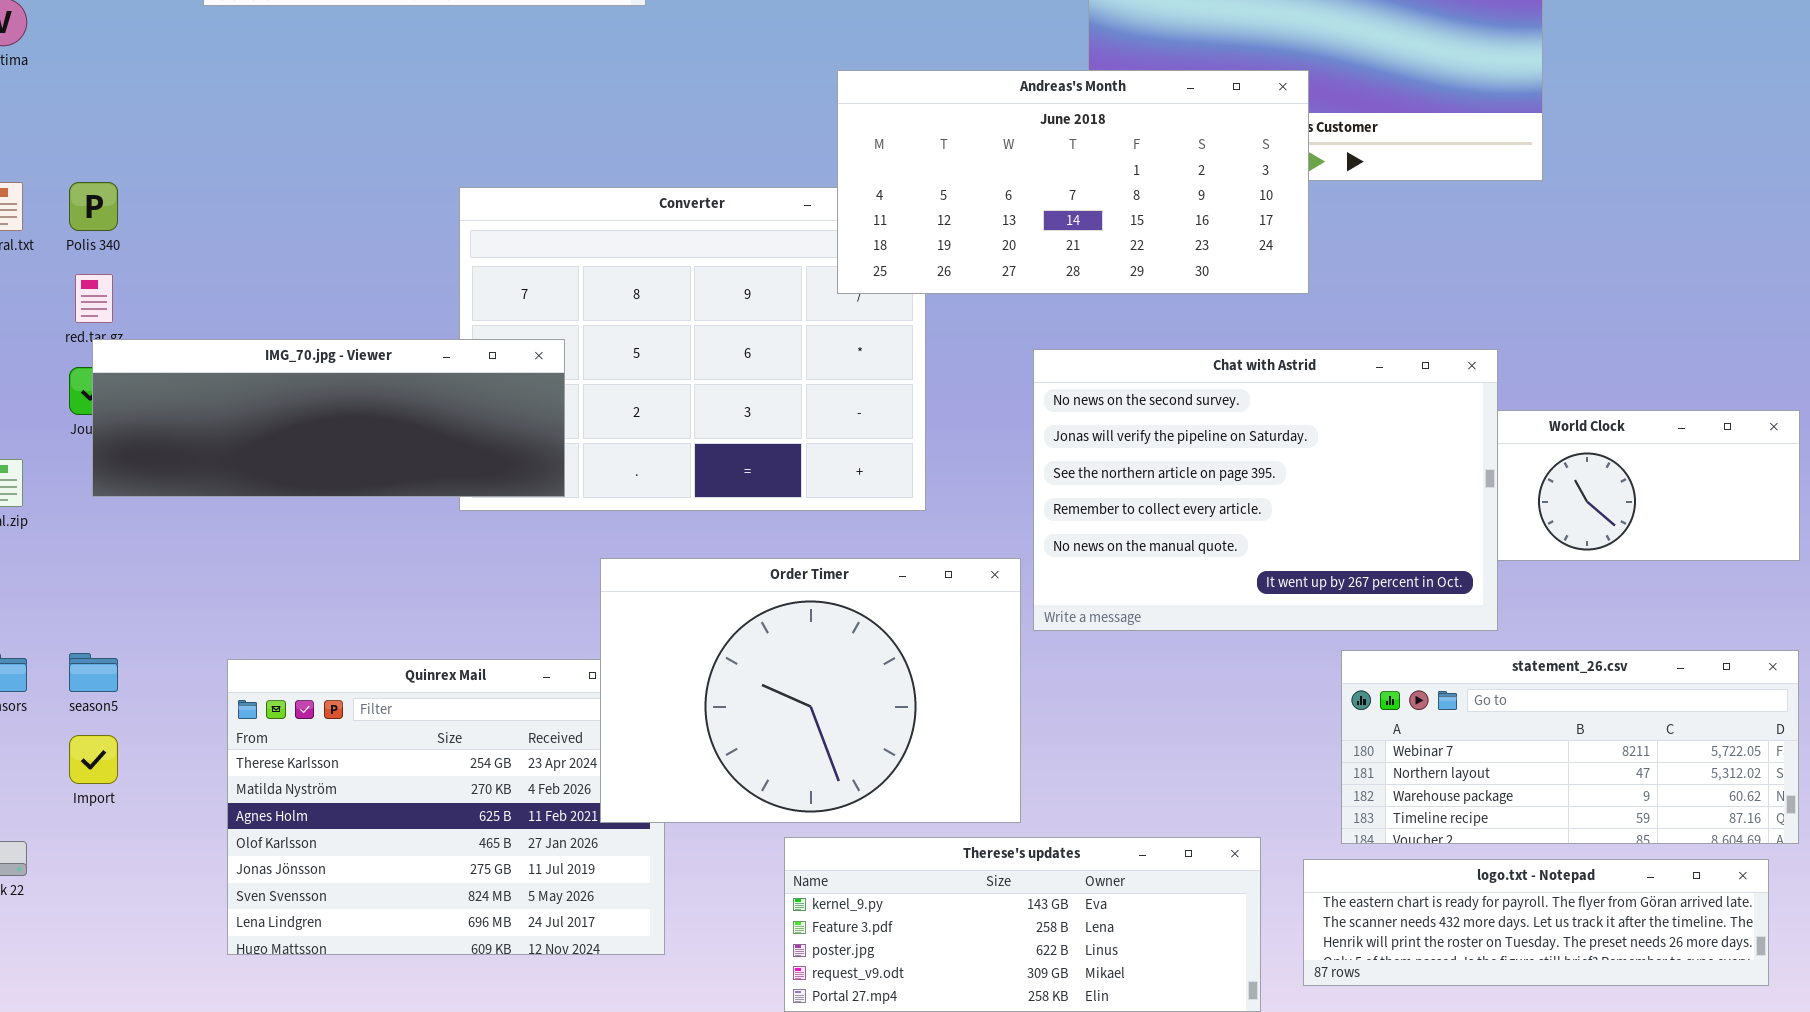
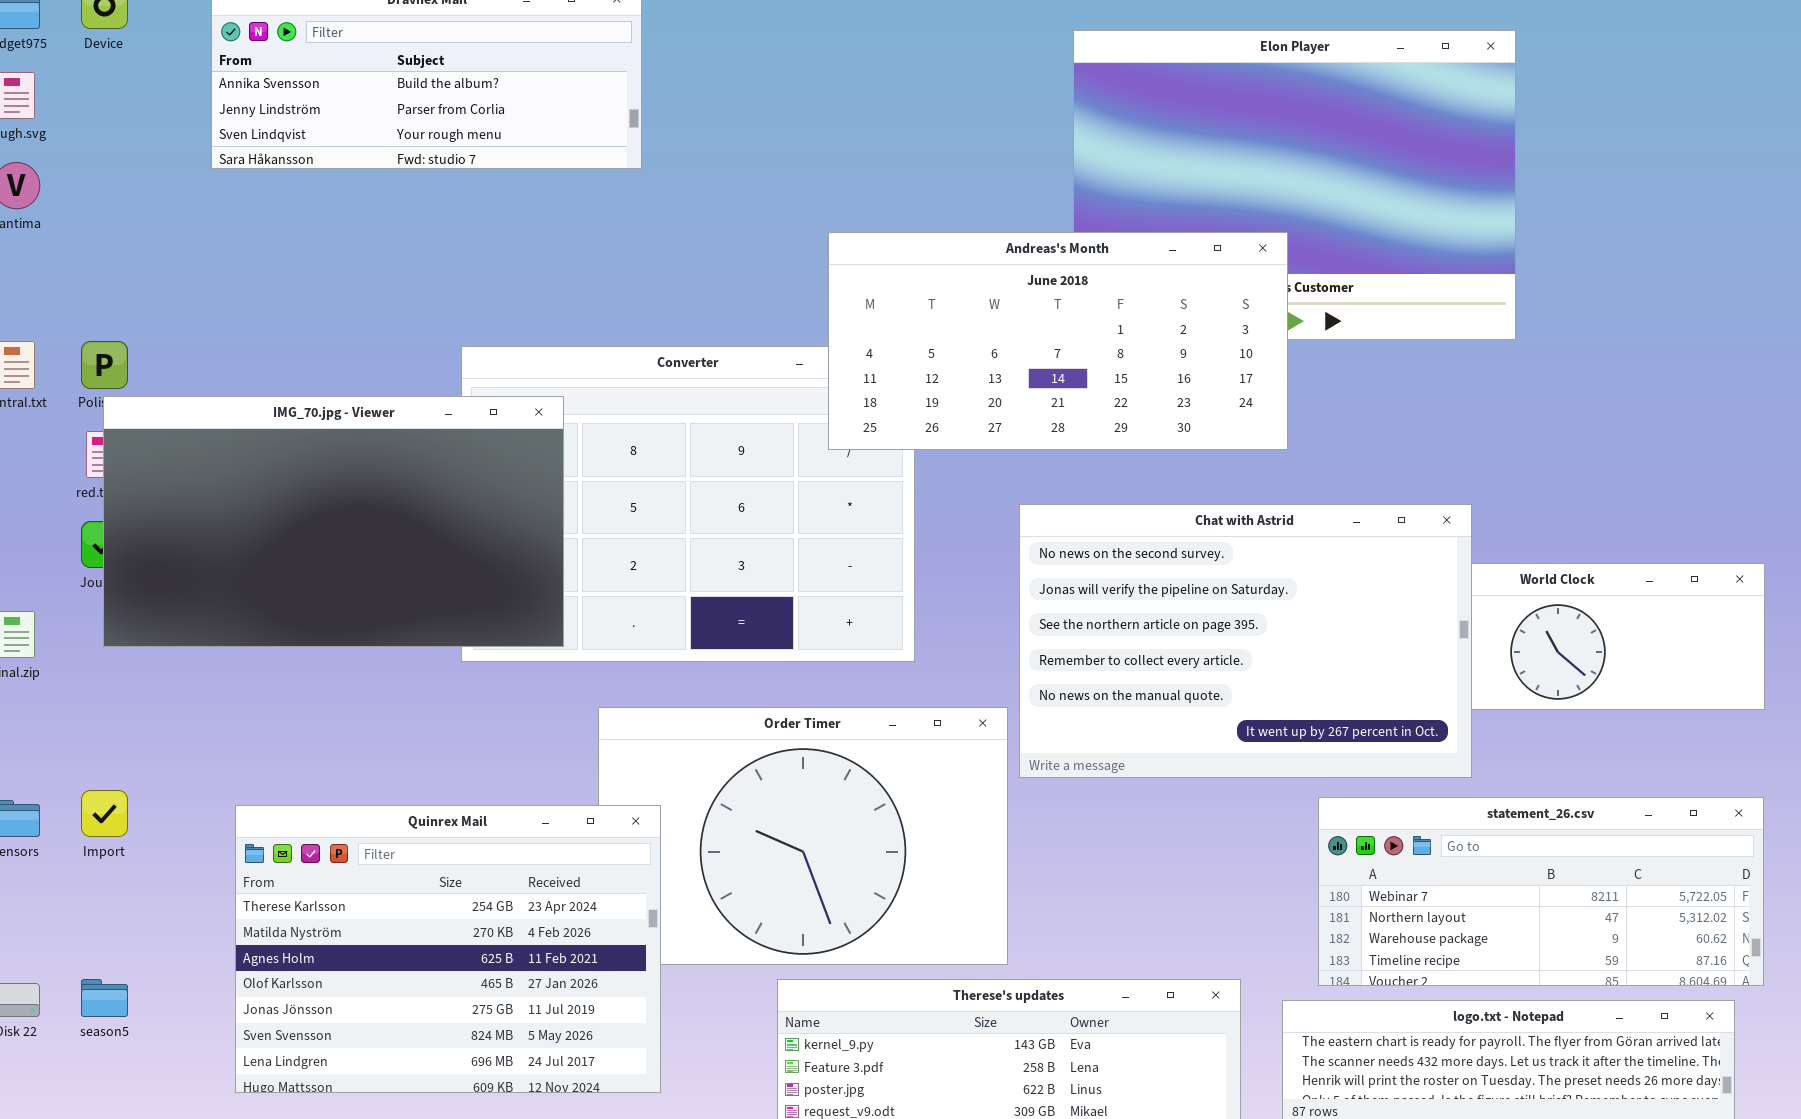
IMG_70.jpg - Viewer: [92,339,565,497] -> [103,396,564,647], resized
season5: [69,653,118,692] -> [81,979,128,1017], moved
Quinrex Mail: [227,659,665,955] -> [235,805,661,1093], raised
Import: [69,735,118,784] -> [81,790,128,837], moved

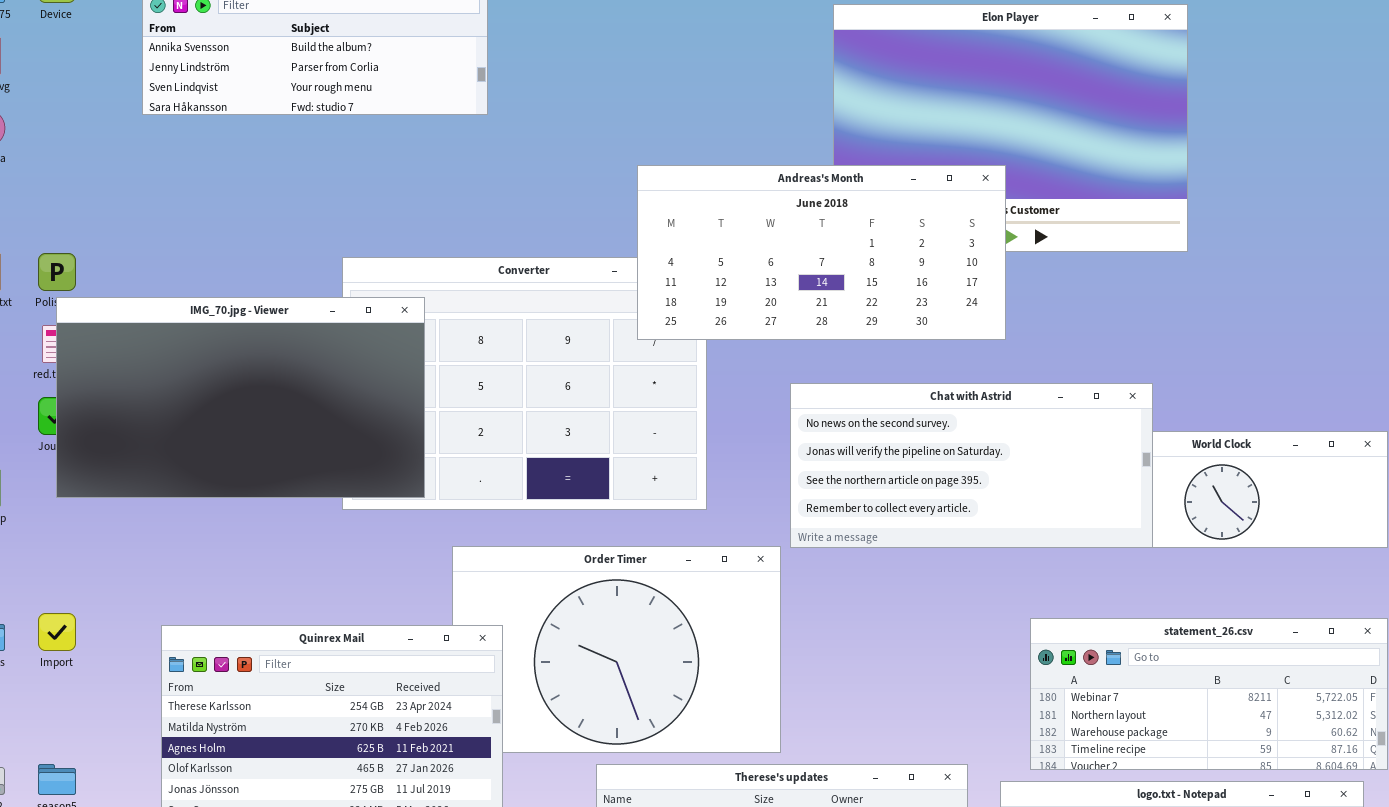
Chat with Astrid: [1019,504,1472,778] -> [790,383,1153,548], resized

